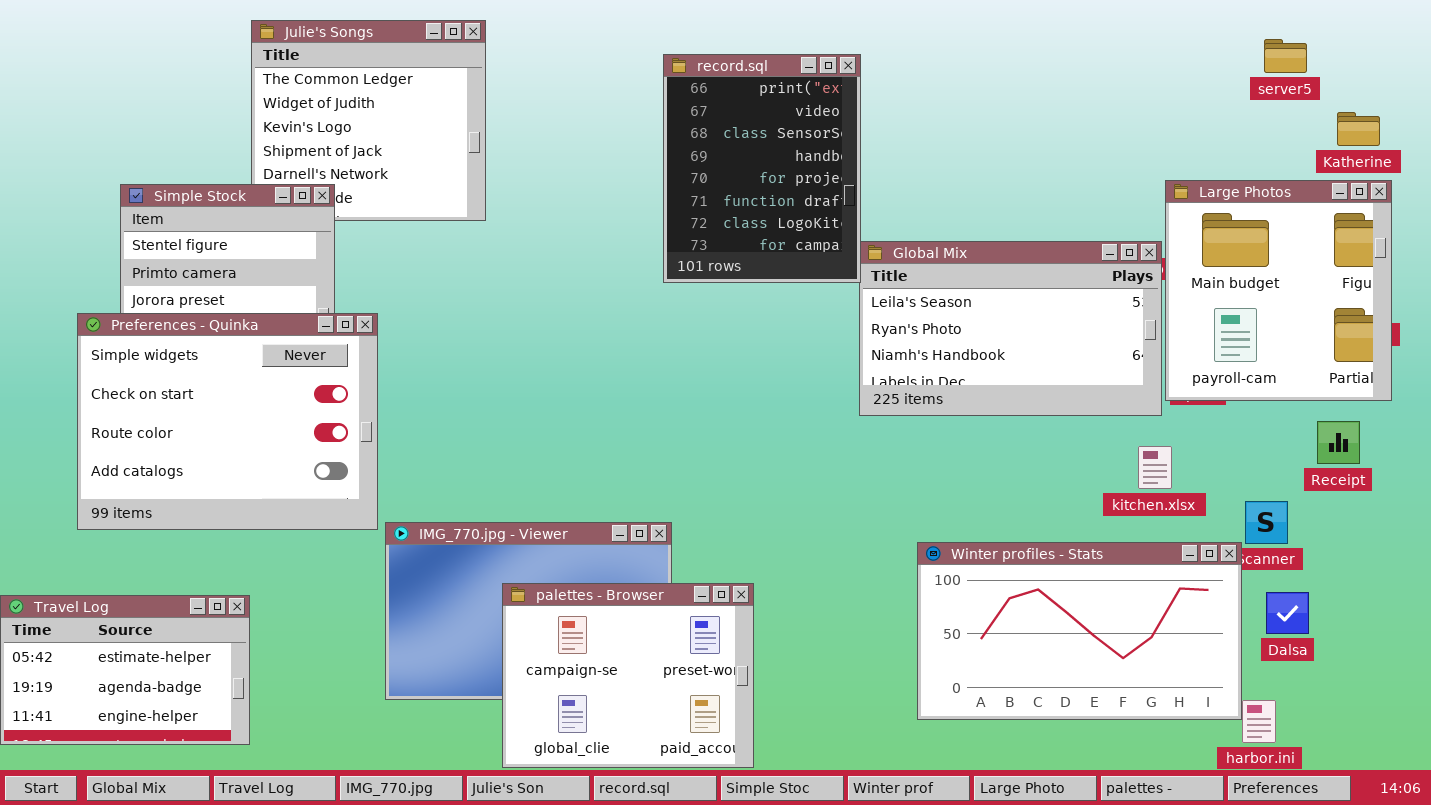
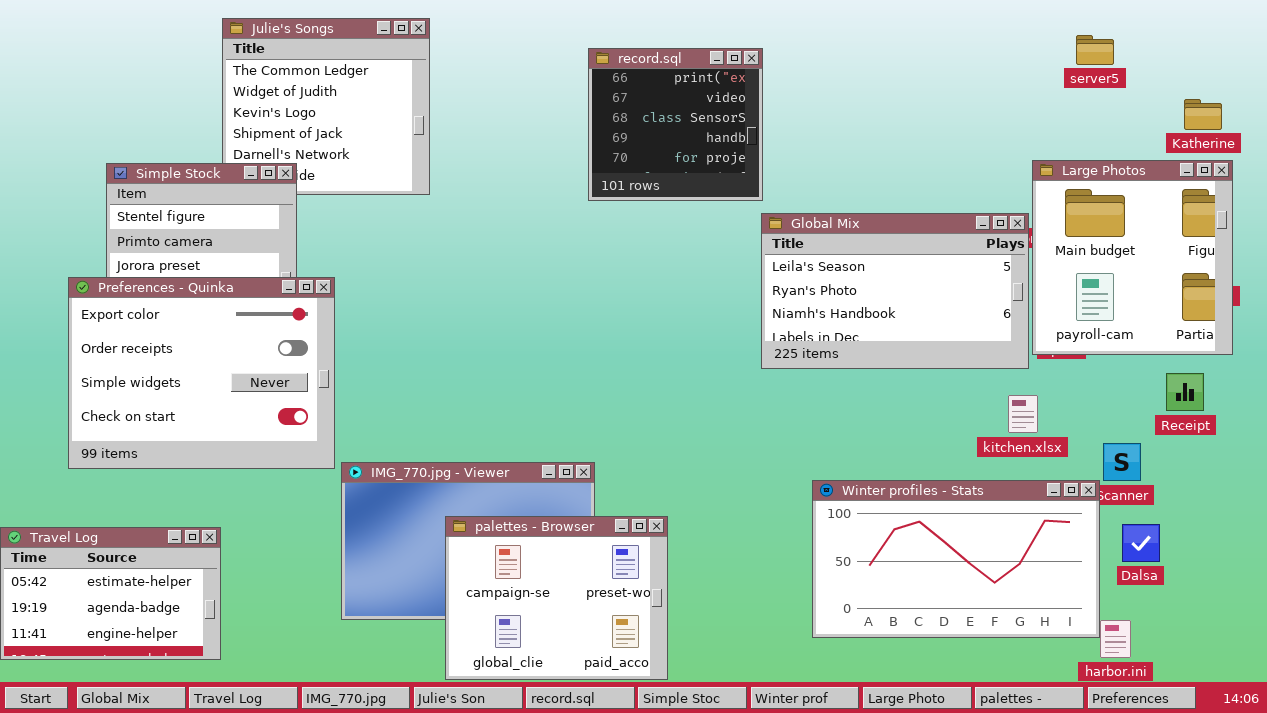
server5: [1264,39,1307,73] -> [1076,35,1114,65], moved
record.sql: [663,54,861,283] -> [588,48,763,201], resized
Preferences - Quinka: [77,313,378,530] -> [68,277,335,469], scrolled up 2 rows

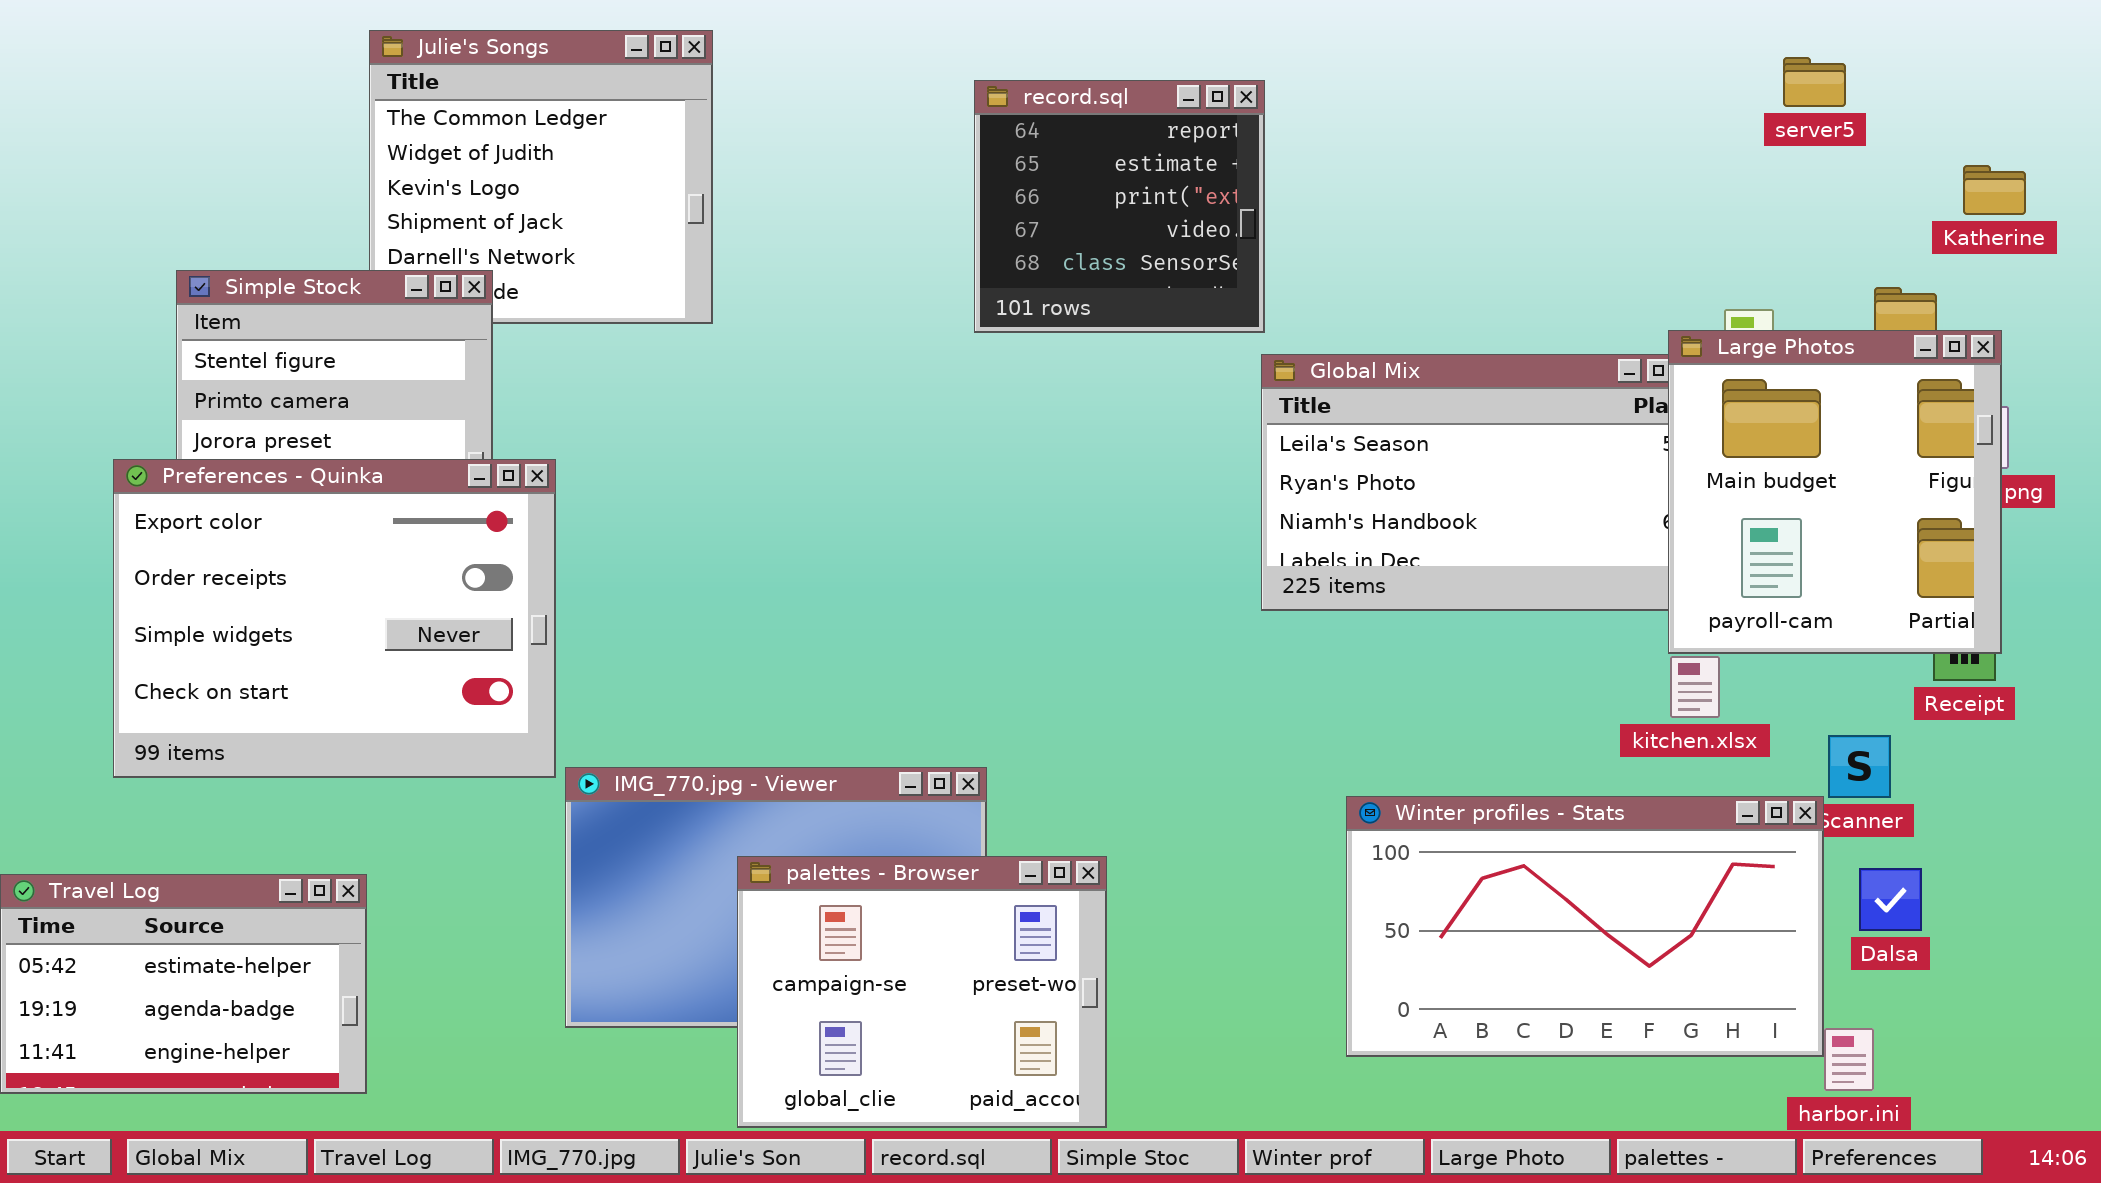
record.sql: [588,48,763,201] -> [974,80,1265,333], scrolled up 2 rows
Large Photos: [1032,160,1233,355] -> [1668,330,2002,654], moved

